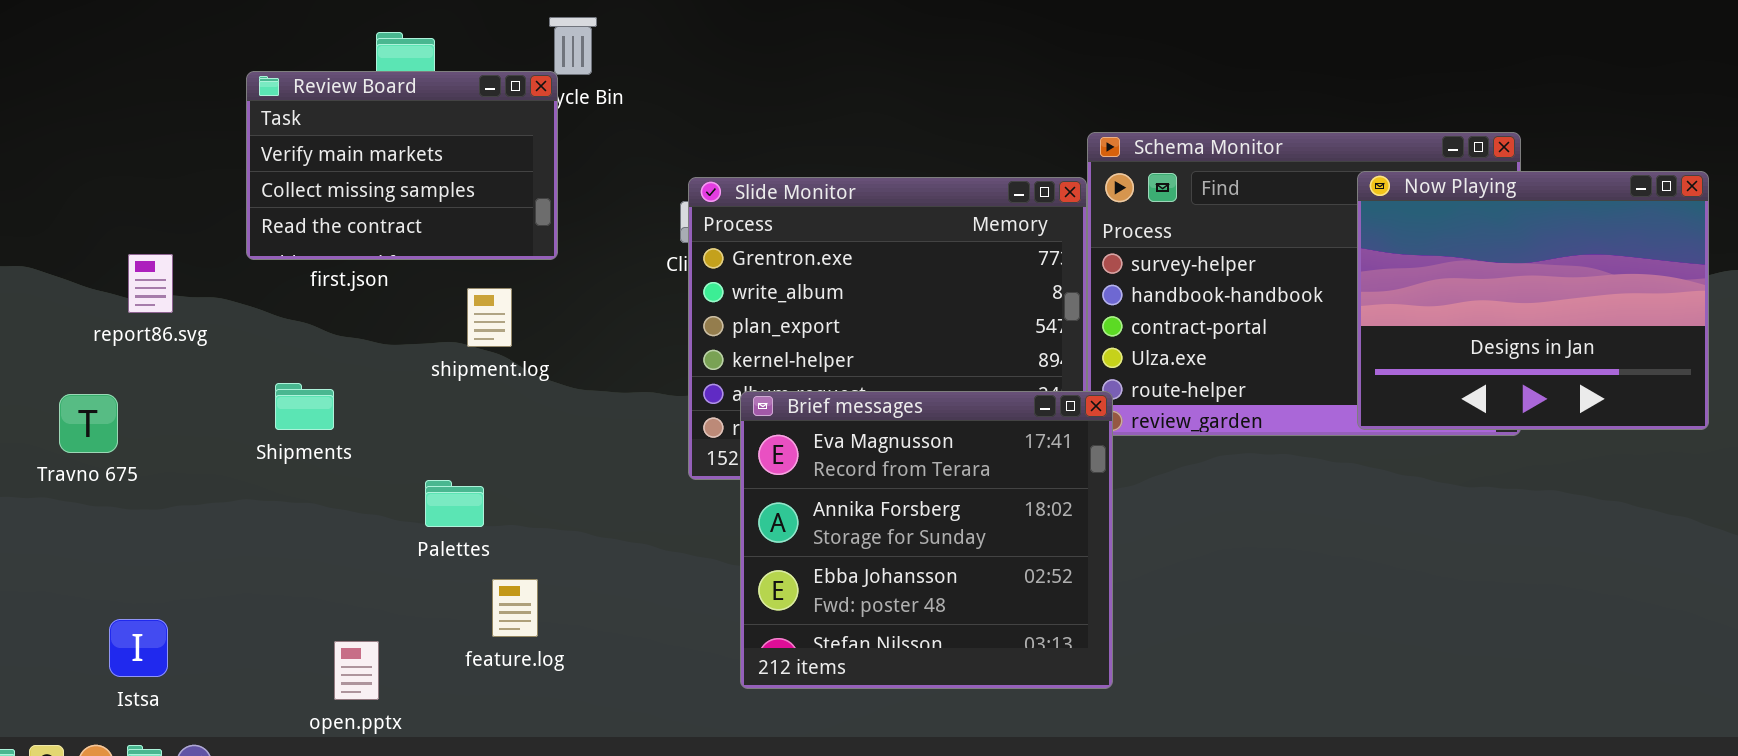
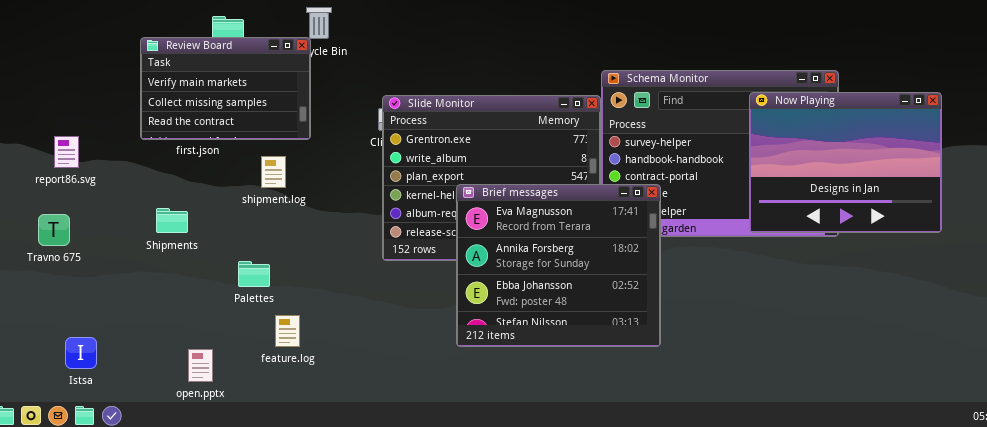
report86.svg: [128,254,173,313] -> [54,136,79,168], moved
Brief messages: [740,391,1113,689] -> [456,184,661,347], moved

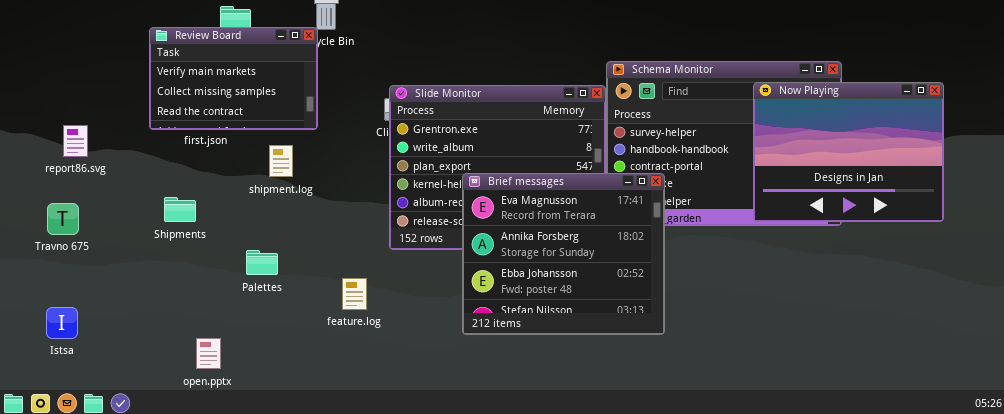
feature.log: [275,315,300,347] -> [342,278,367,310], moved
Istsa: [65,337,97,369] -> [46,307,78,339], moved

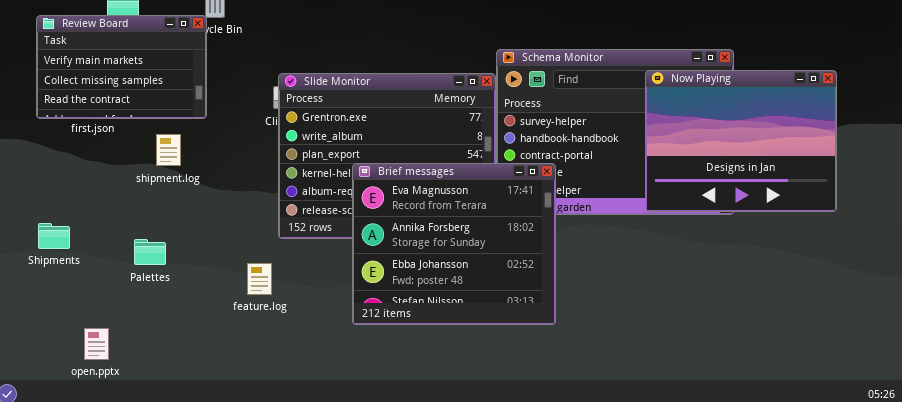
Shipments: [164,197,196,222] -> [38,223,70,249], moved
feature.log: [342,278,367,310] -> [247,263,272,295], moved

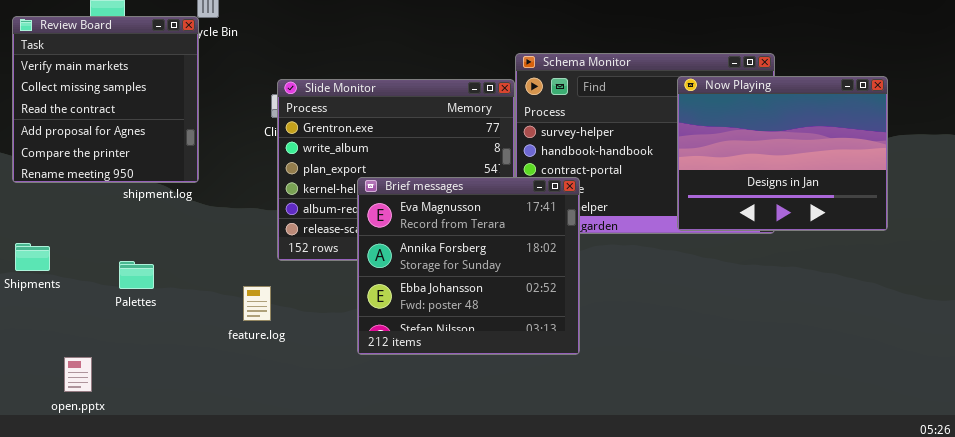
Review Board: [36,15,207,119] -> [12,16,199,183], resized

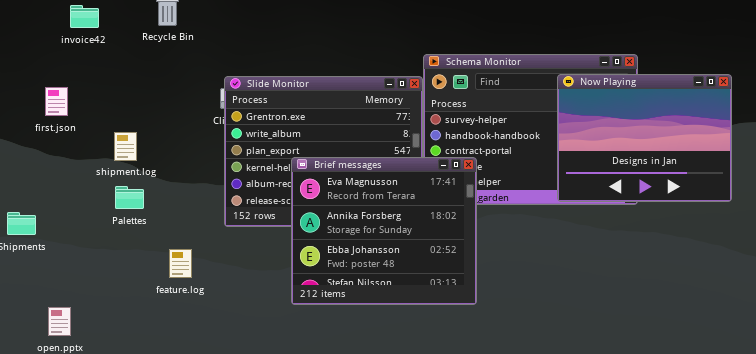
Review Board: [12,16,199,183] -> none, closed
Palettes: [119,261,154,289] -> [115,186,144,209], moved
feature.log: [243,286,271,321] -> [169,249,192,278], moved

